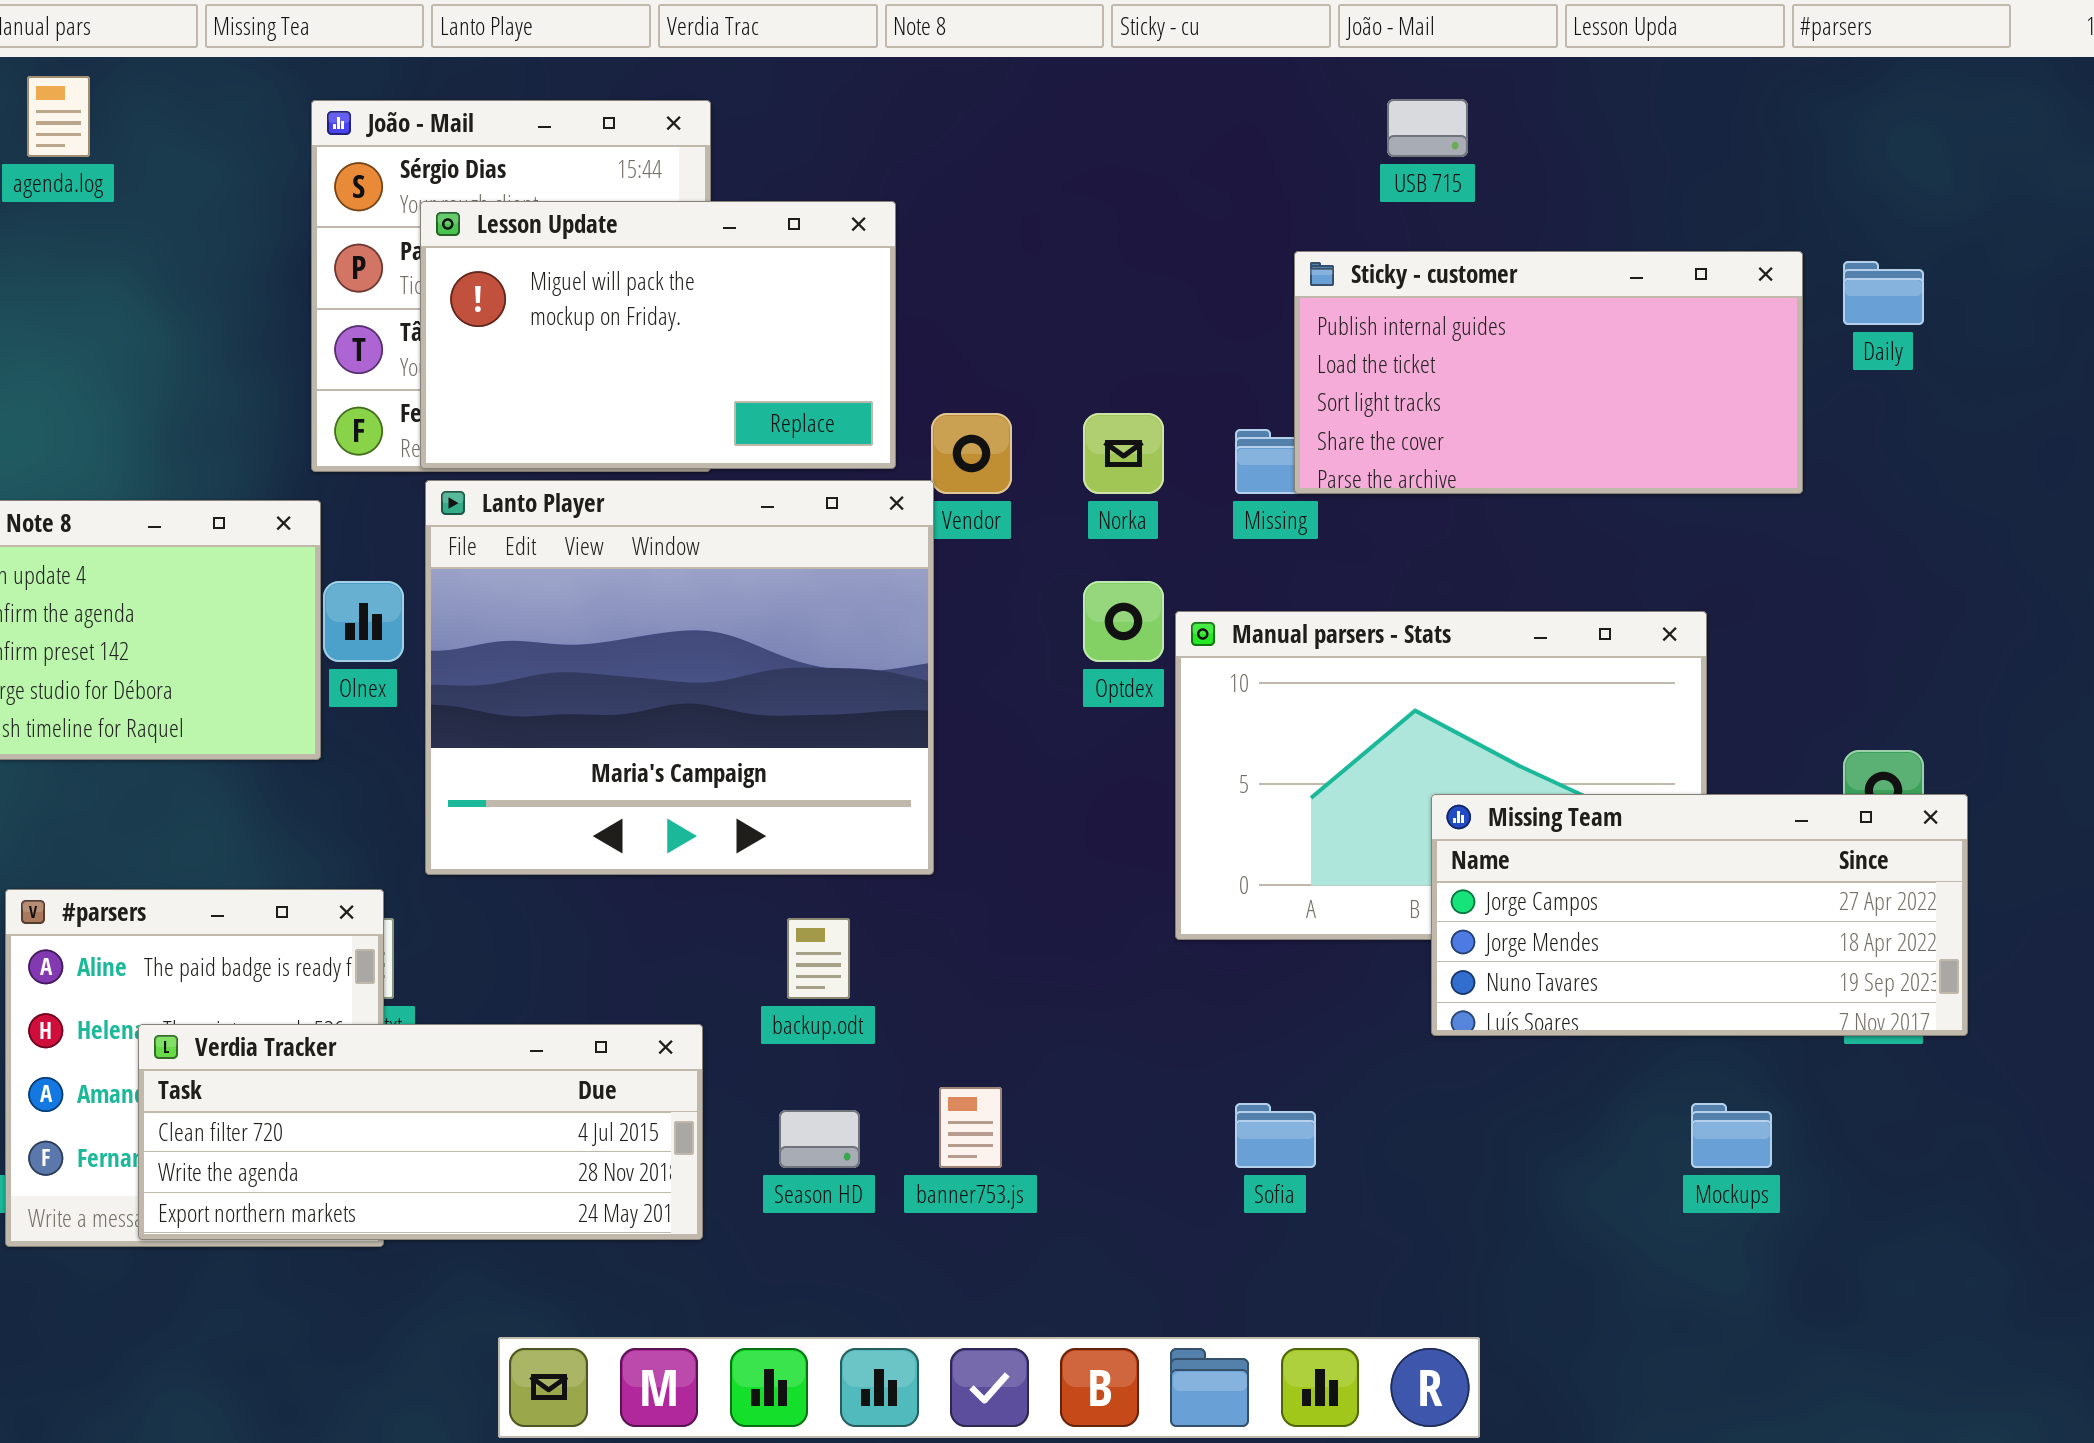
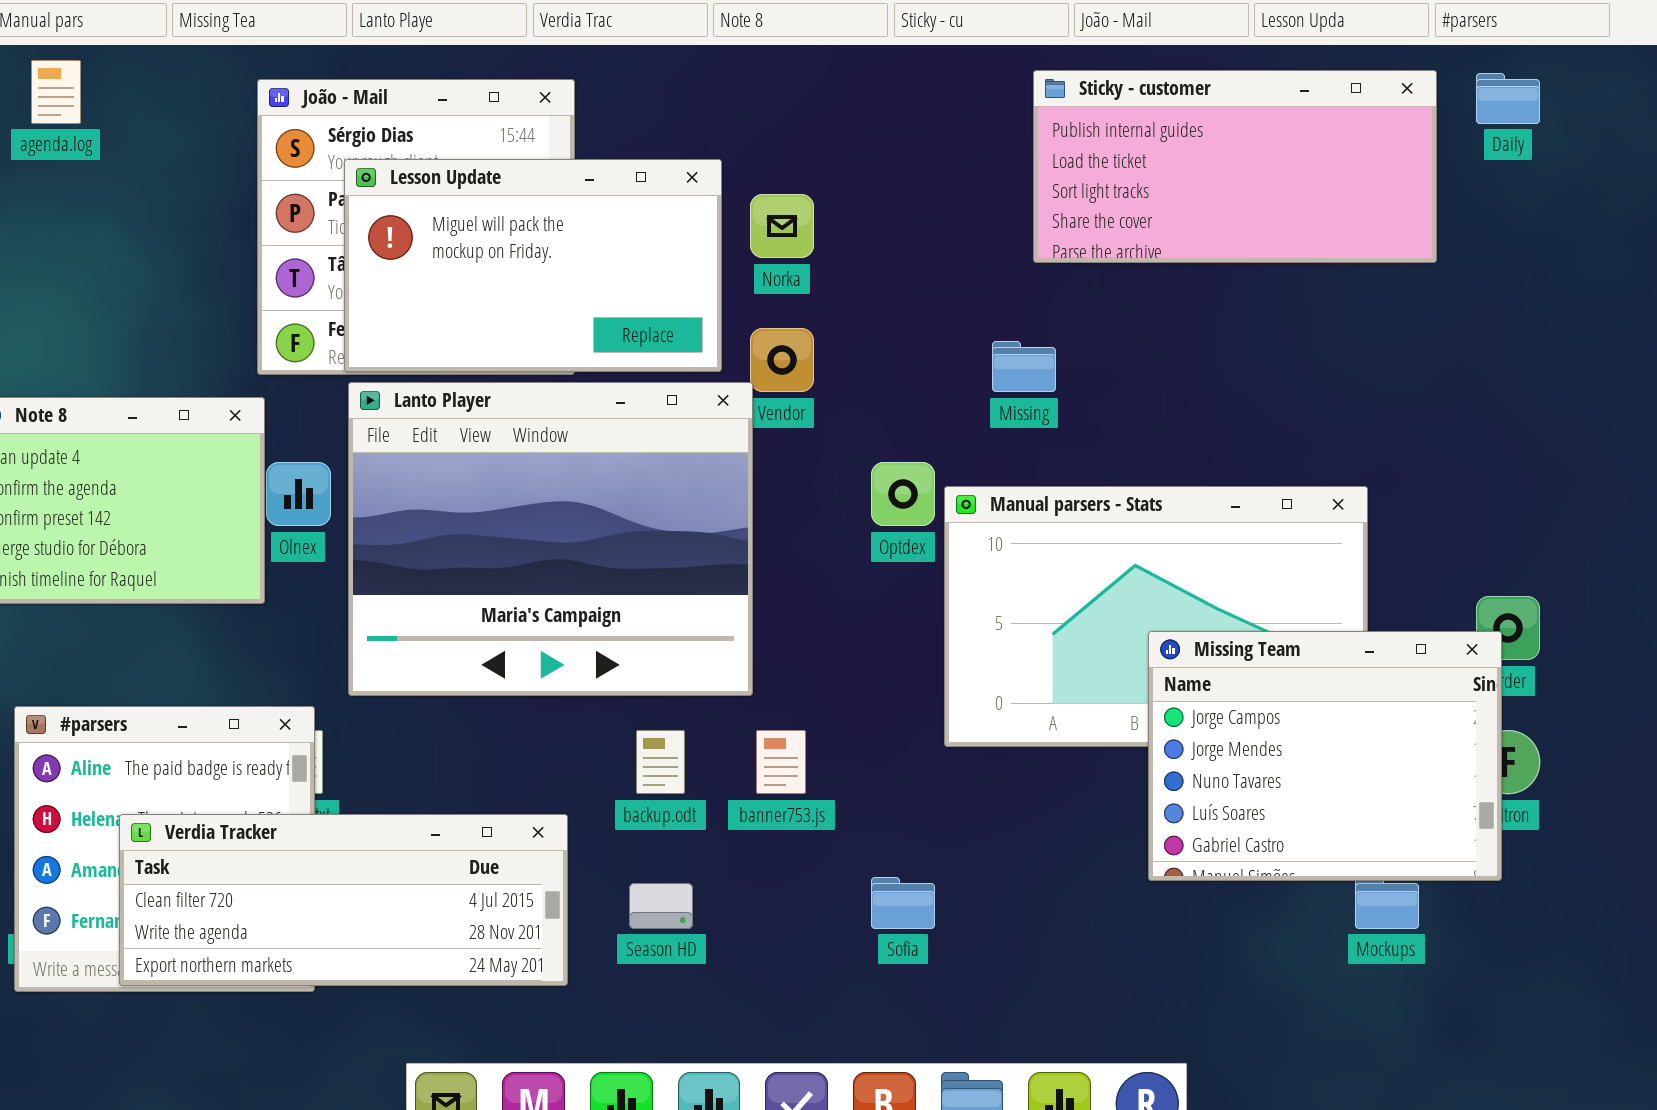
Sticky - customer: [1294,251,1803,494] -> [1033,70,1437,263], moved
Daily: [1843,261,1924,325] -> [1476,73,1540,124], moved
Norka: [1083,413,1164,494] -> [750,194,814,258], moved
Missing Team: [1431,794,1968,1036] -> [1148,631,1502,881], resized
banner753.js: [939,1087,1002,1168] -> [756,730,806,794], moved
Sofia: [1235,1103,1316,1168] -> [871,877,935,929], moved

